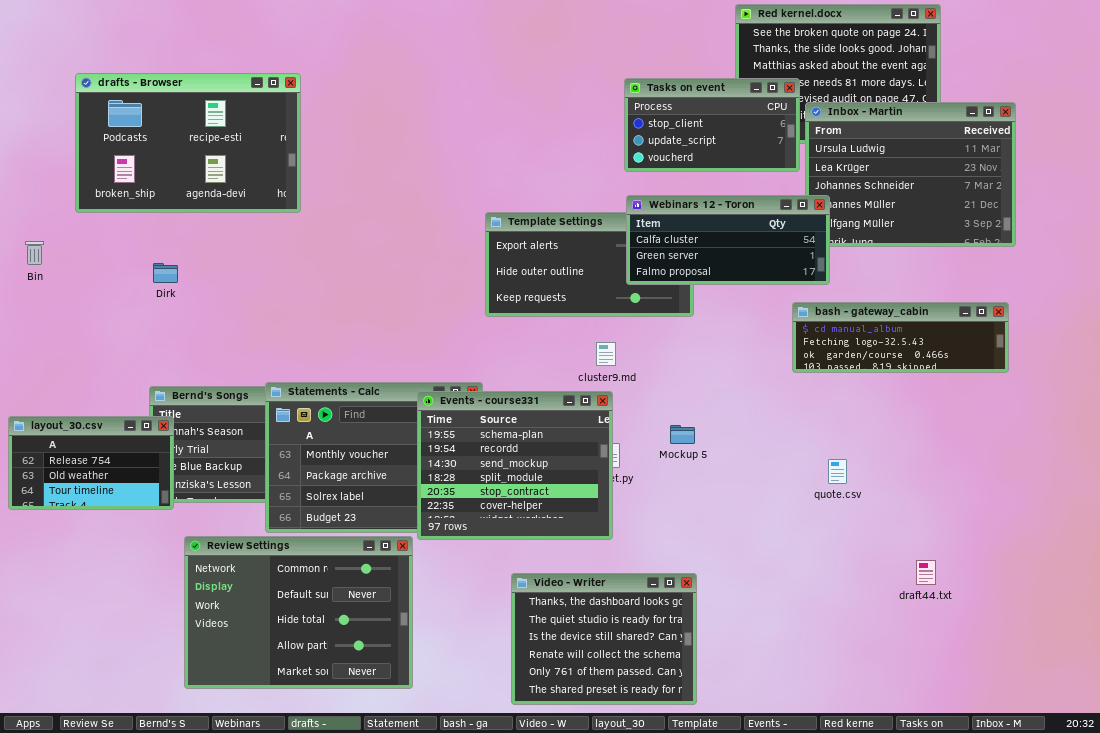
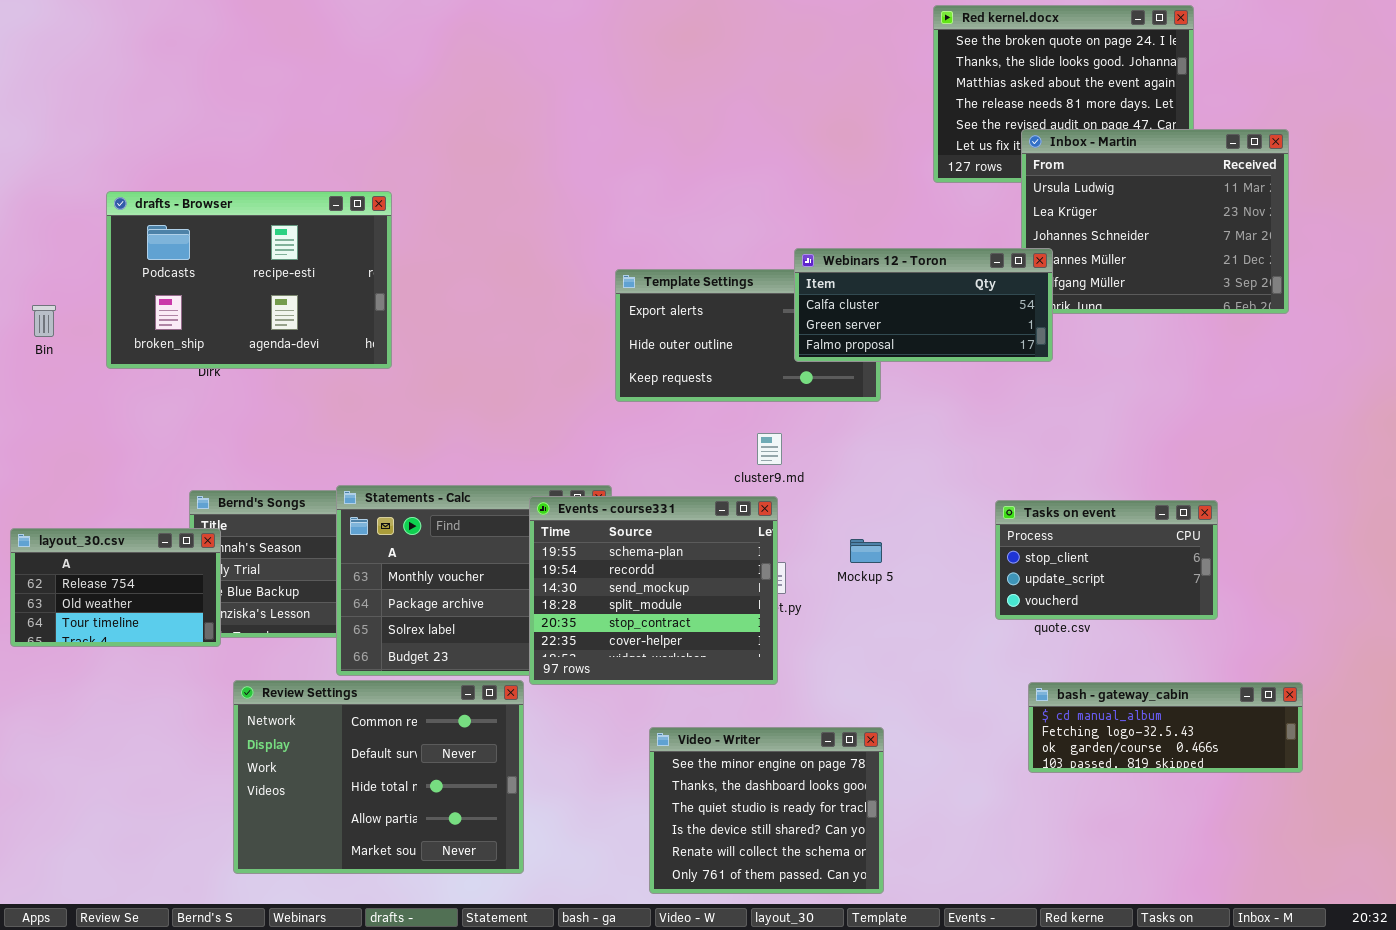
drafts - Browser: [75,73,301,213] -> [106,191,392,369], moved
Tasks on event: [624,78,800,172] -> [995,500,1218,620], moved
bash - gateway_cabin: [792,302,1009,373] -> [1028,682,1303,773], moved
Video - Writer: [511,573,697,705] -> [649,727,884,894], scrolled up 1 row

